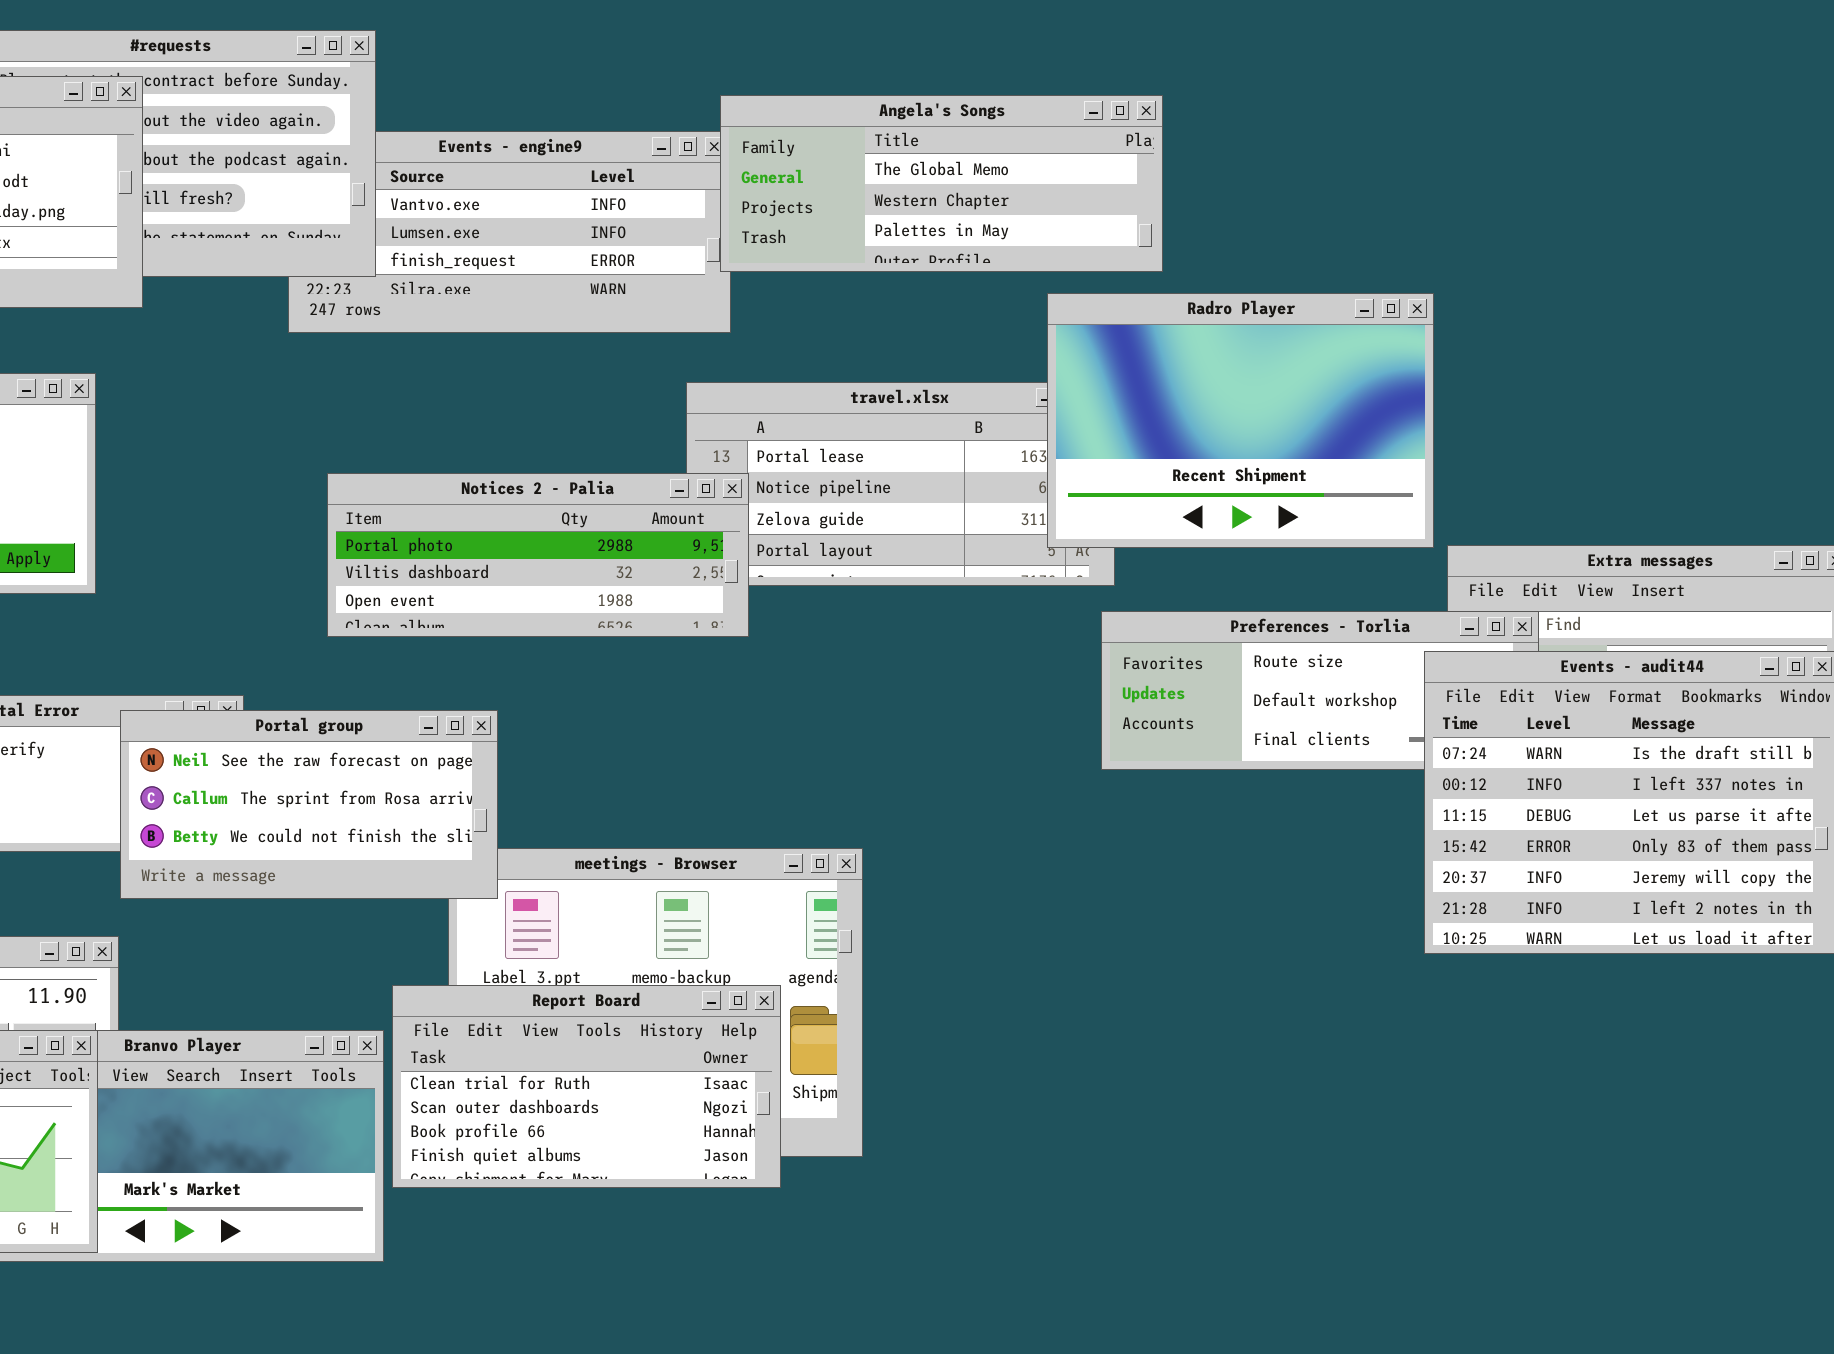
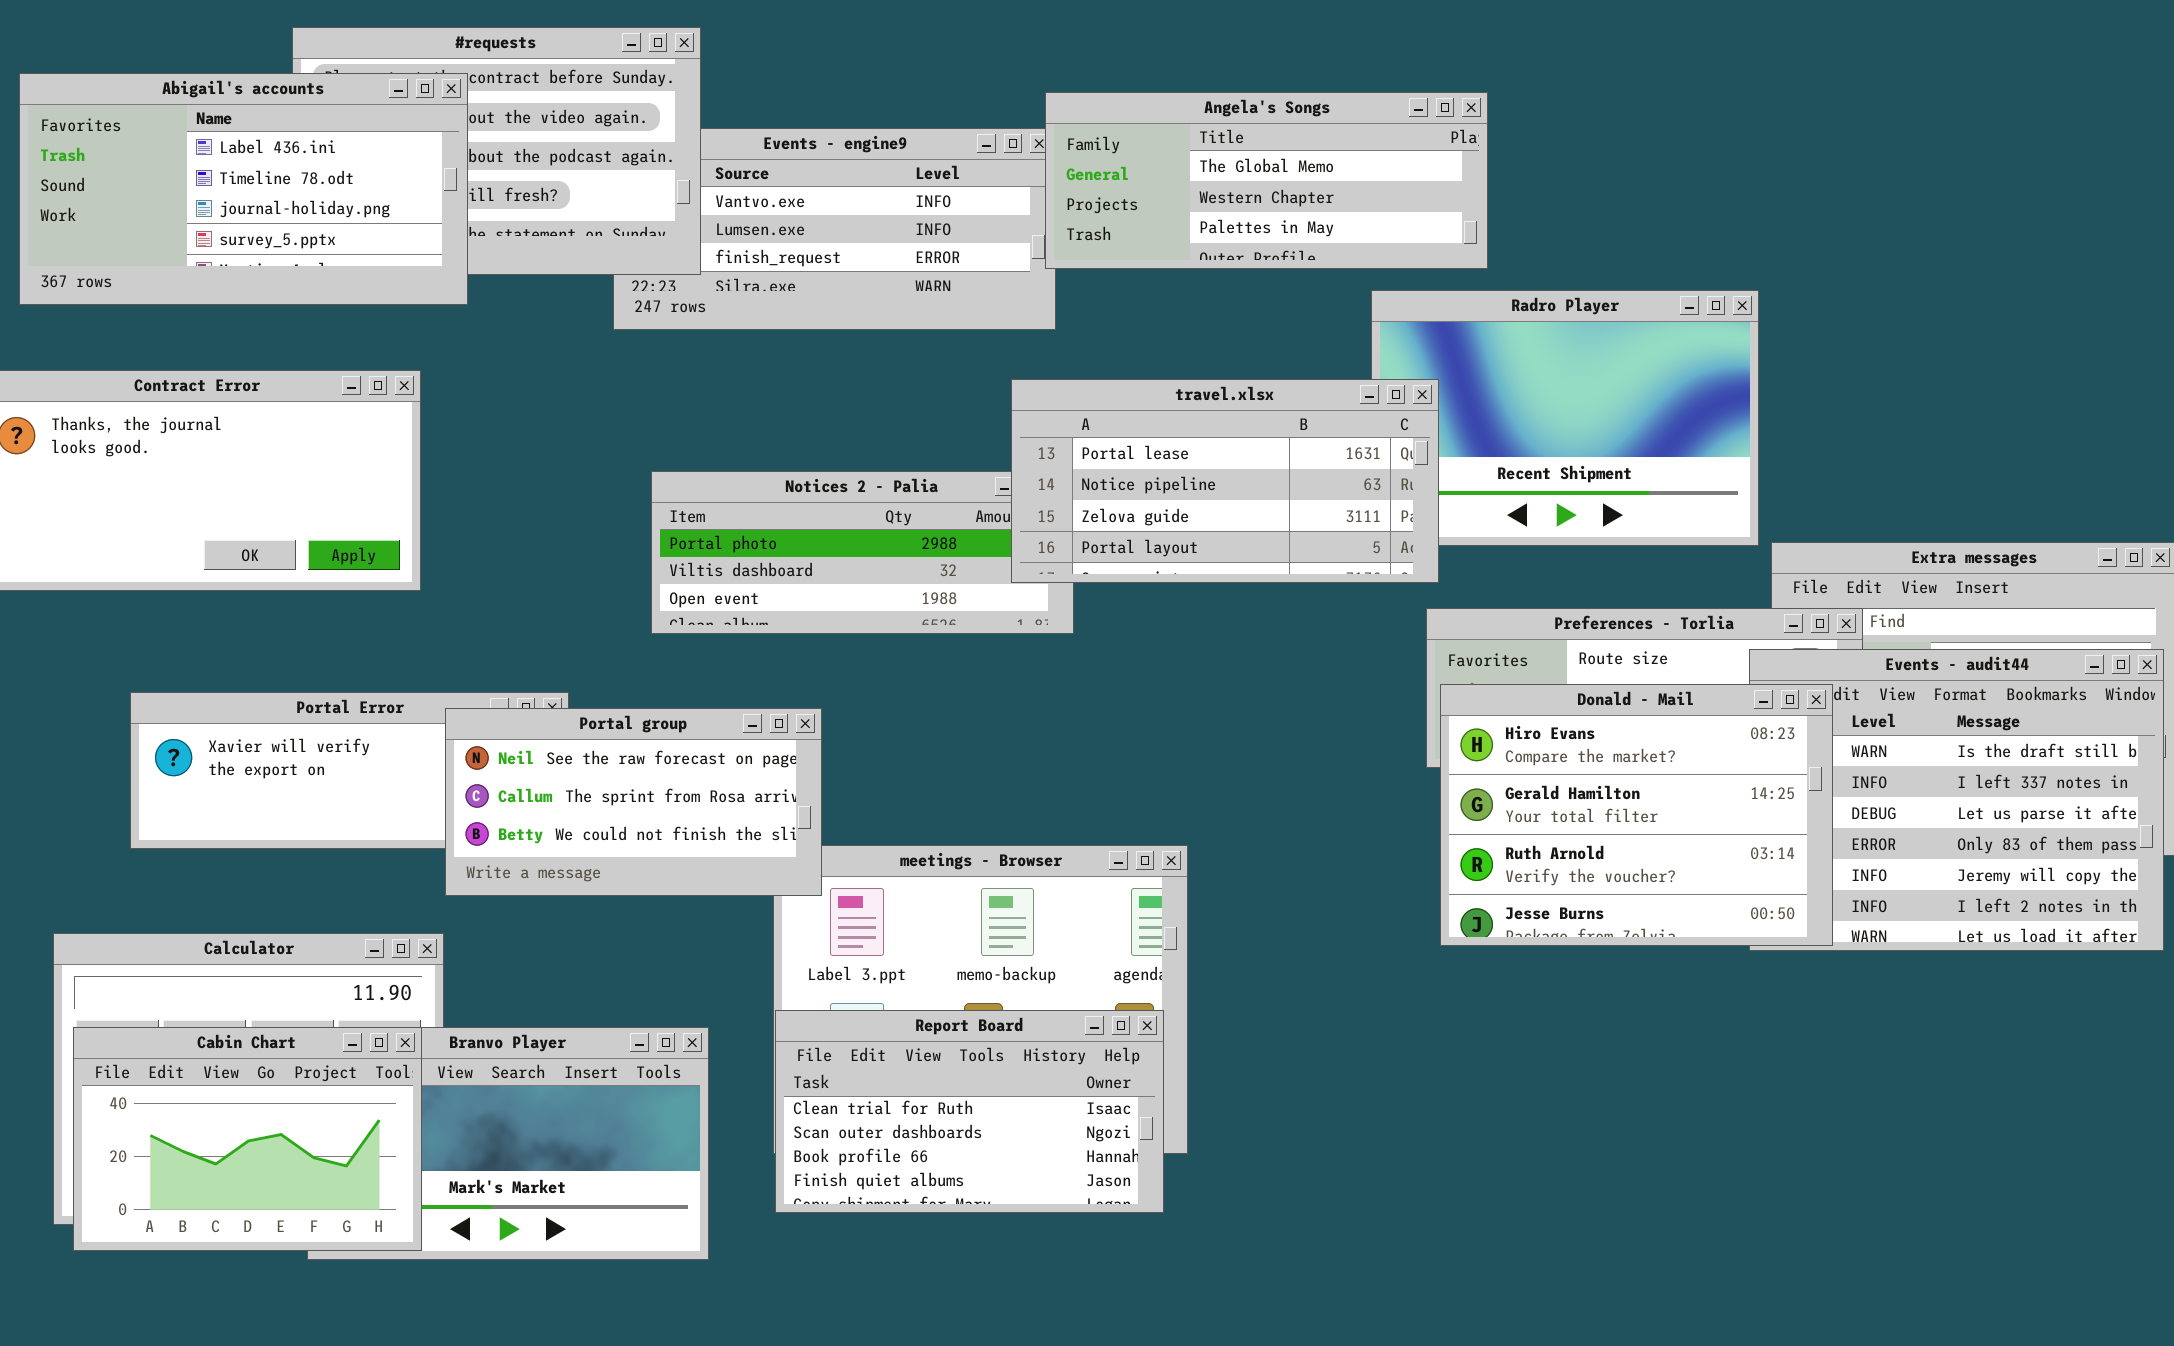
travel.xlsx: [686,382,1115,586] -> [1011,379,1439,583], raised
Donald - Mail: none -> [1440,684,1833,946], opened
Report Board: [392,985,781,1188] -> [775,1010,1164,1213], moved

